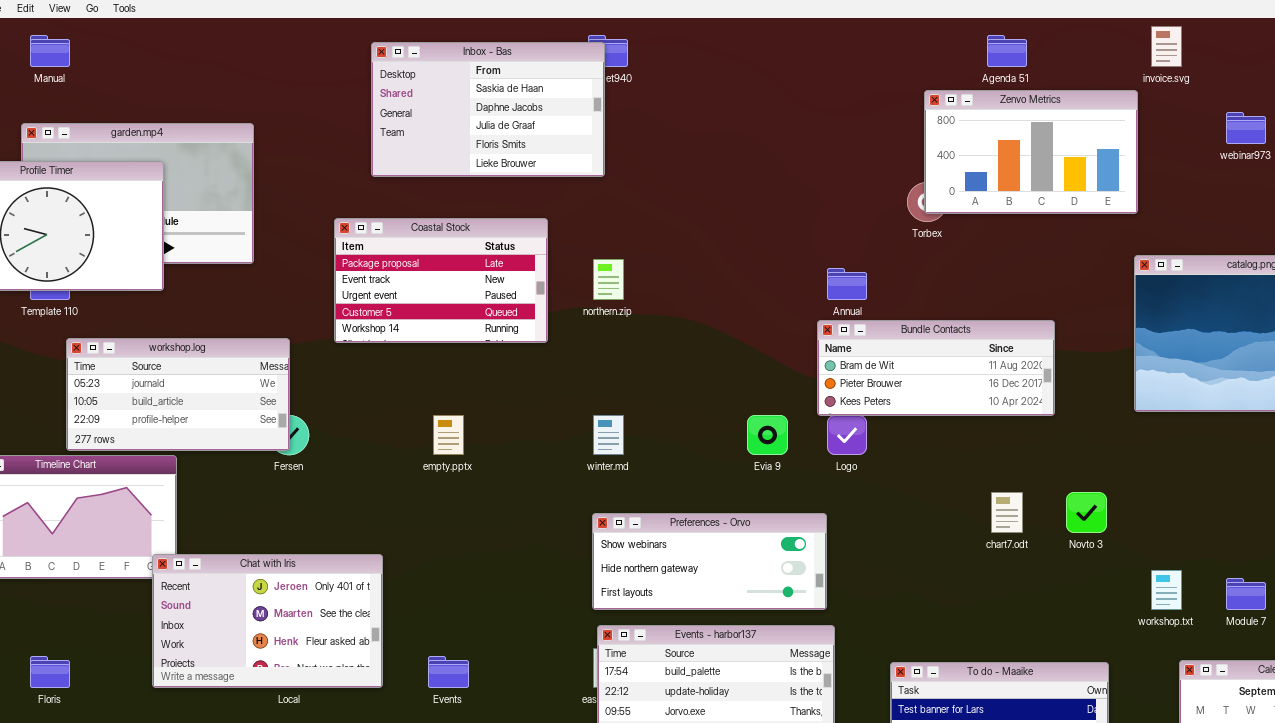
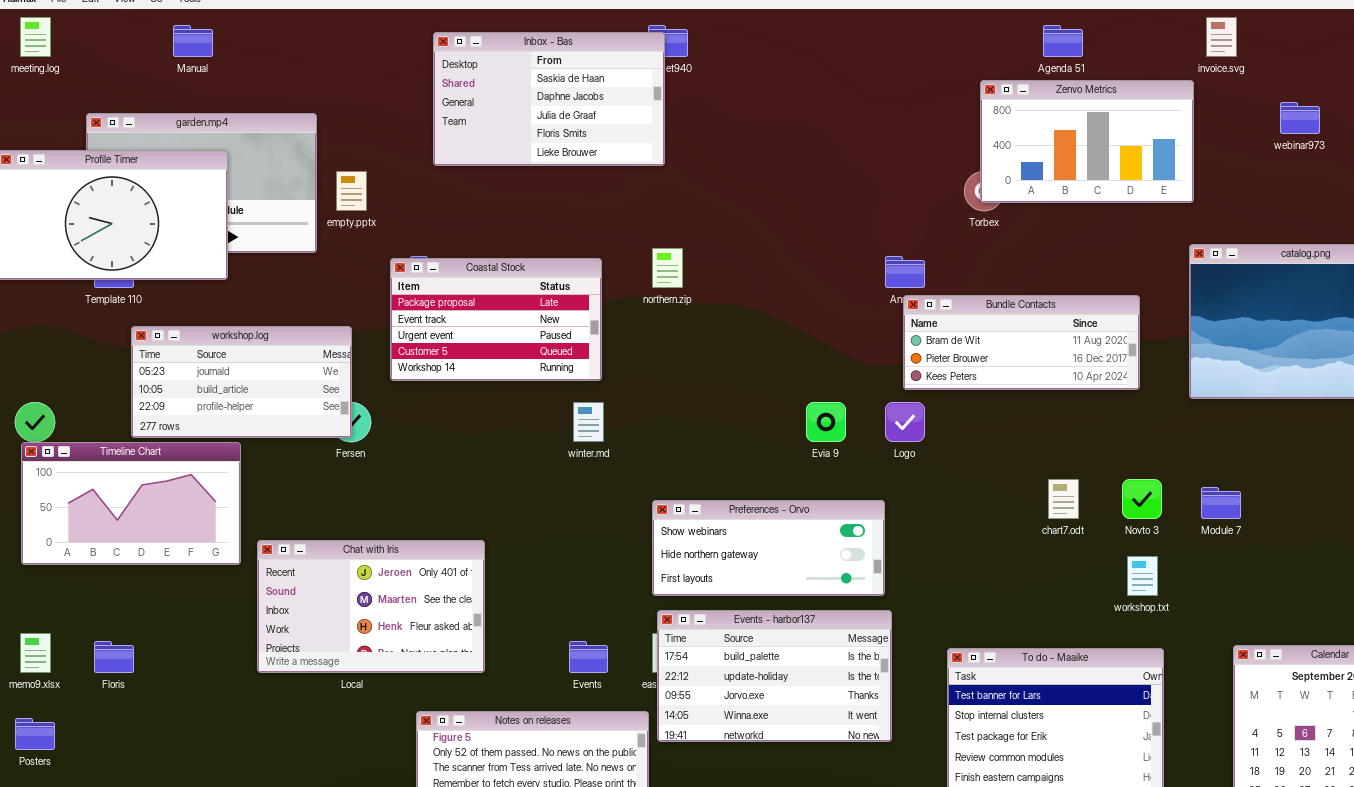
Manual: [30,35,70,67] -> [173,25,213,57], moved
Coastal Stock: [334,218,548,343] -> [390,258,602,381], moved
Bundle Contacts: [817,320,1055,416] -> [903,295,1140,390], moved
empty.pptx: [433,415,464,455] -> [336,171,367,211], moved
winter.md: [593,415,624,455] -> [573,402,604,442], moved
Chat with Iris: [152,554,383,688] -> [257,540,485,673], moved
workshop.txt: [1151,570,1182,610] -> [1127,556,1158,596], moved
Module 7: [1226,578,1266,610] -> [1201,487,1241,519], moved
Events: [428,656,469,688] -> [569,641,608,673], moved

